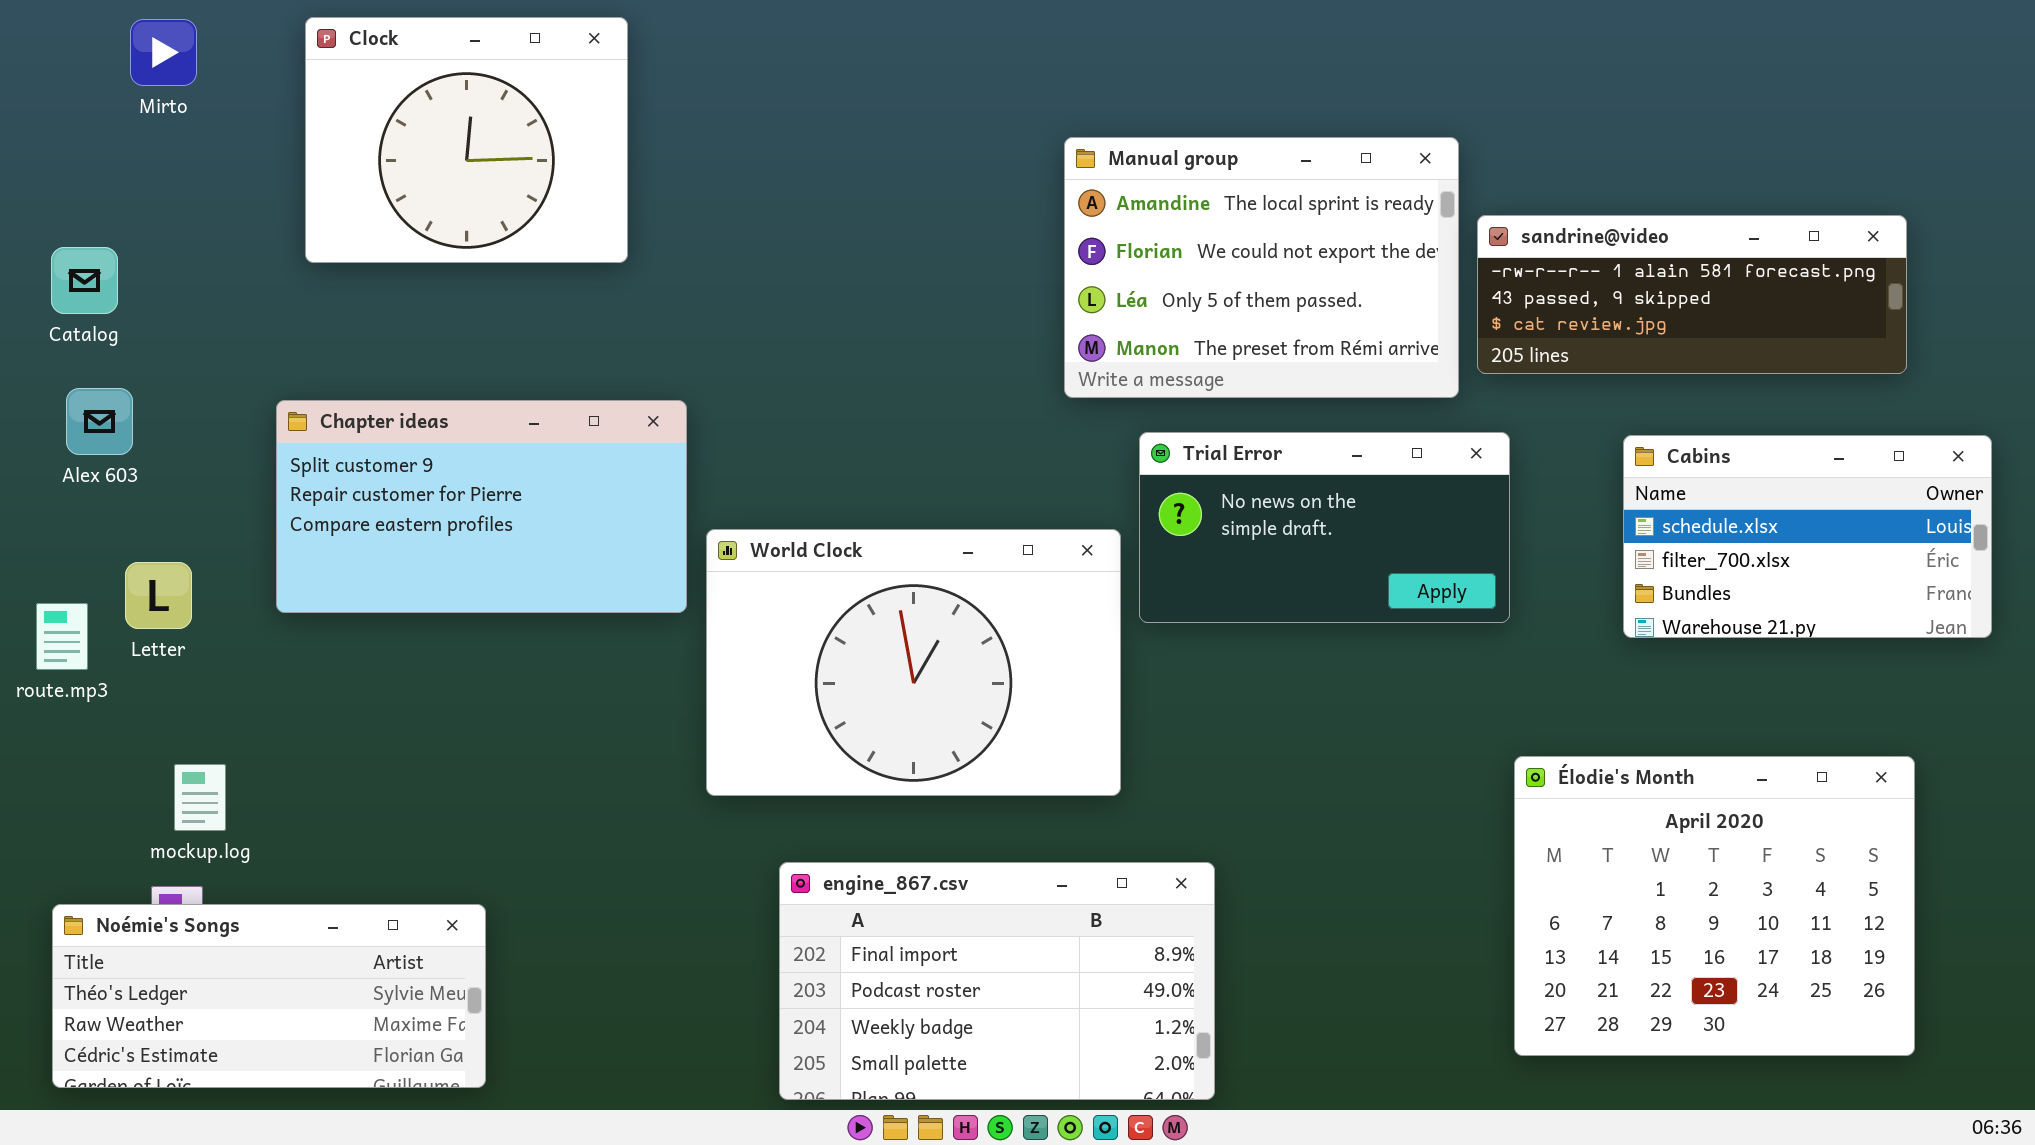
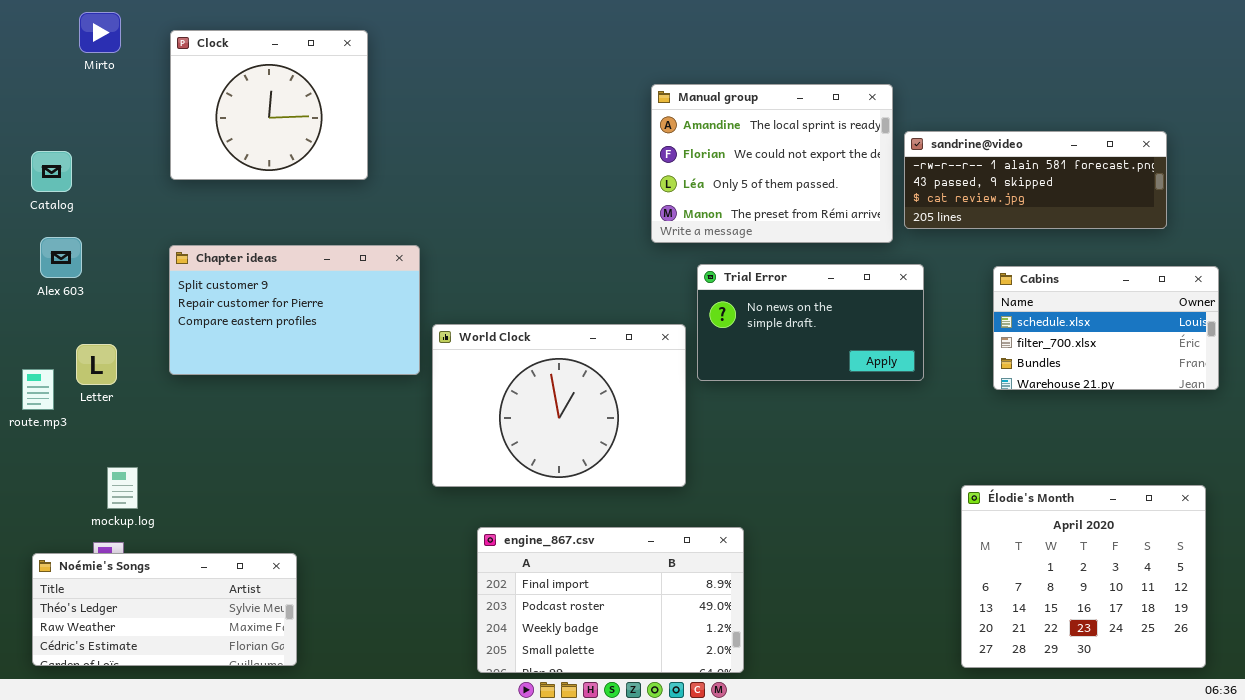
Clock: [305,17,628,263] -> [170,30,368,180], moved
Élodie's Month: [1514,756,1915,1056] -> [961,485,1206,668], moved

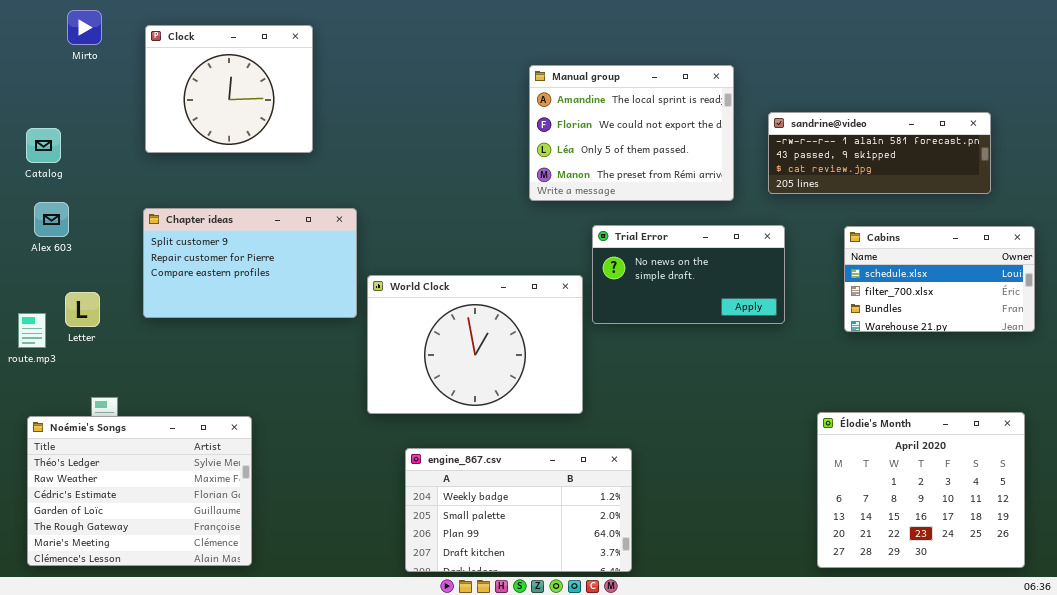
Manual group: [651,84,893,243] -> [529,65,734,201], moved
engine_867.csv: [477,527,744,673] -> [405,448,632,572], scrolled down 2 rows
Noémie's Songs: [32,553,297,666] -> [27,416,252,566], resized

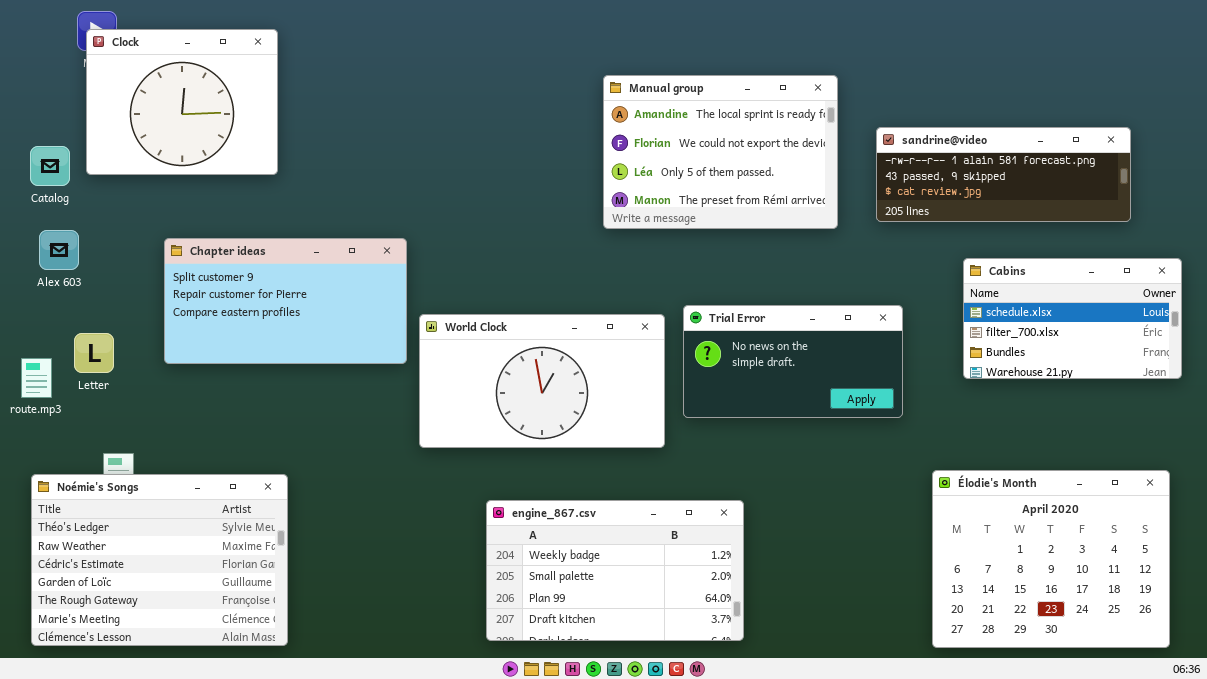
Clock: [145,25,313,153] -> [86,29,278,175], moved
Trial Error: [592,225,785,324] -> [683,305,903,418], moved
World Clock: [367,275,583,414] -> [419,314,665,448], resized
engine_867.csv: [405,448,632,572] -> [486,500,744,641], moved

